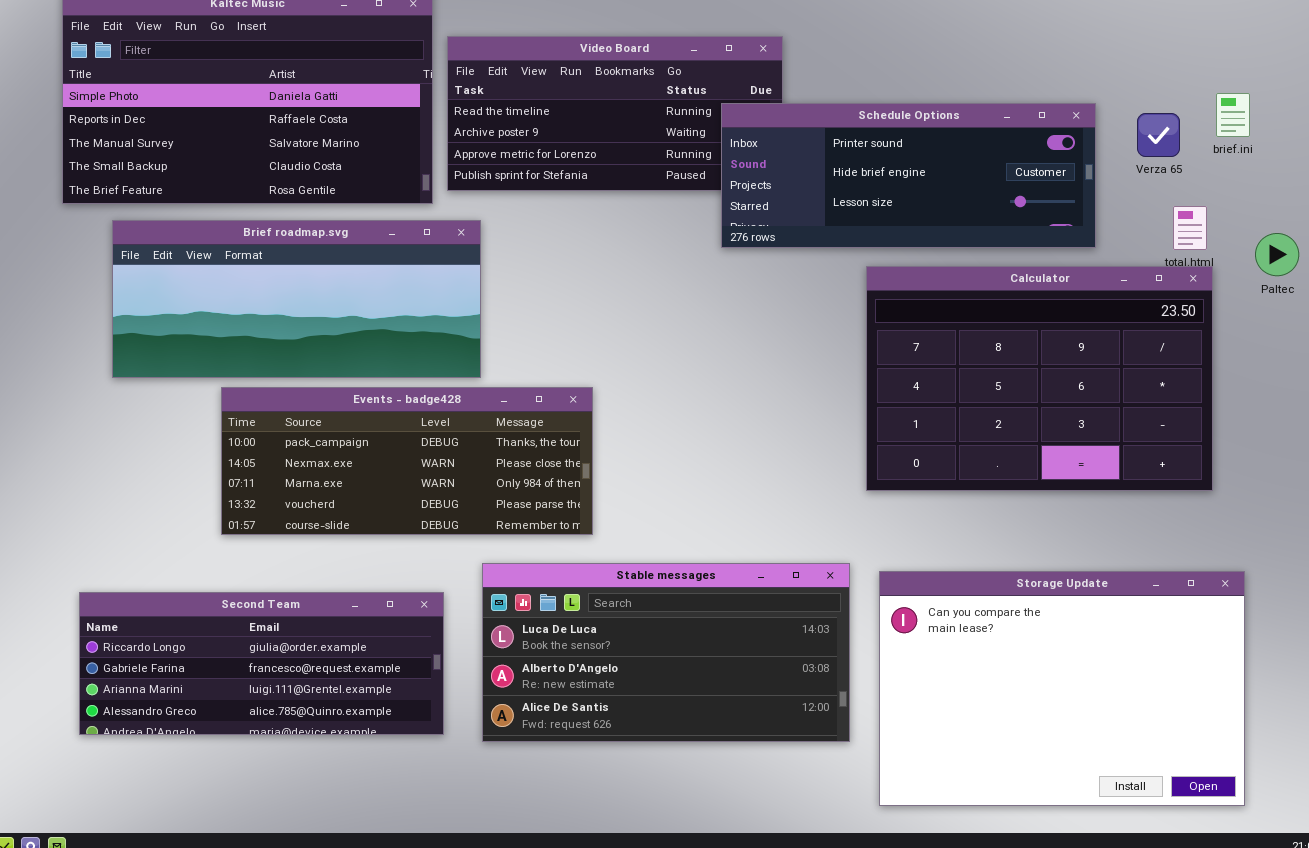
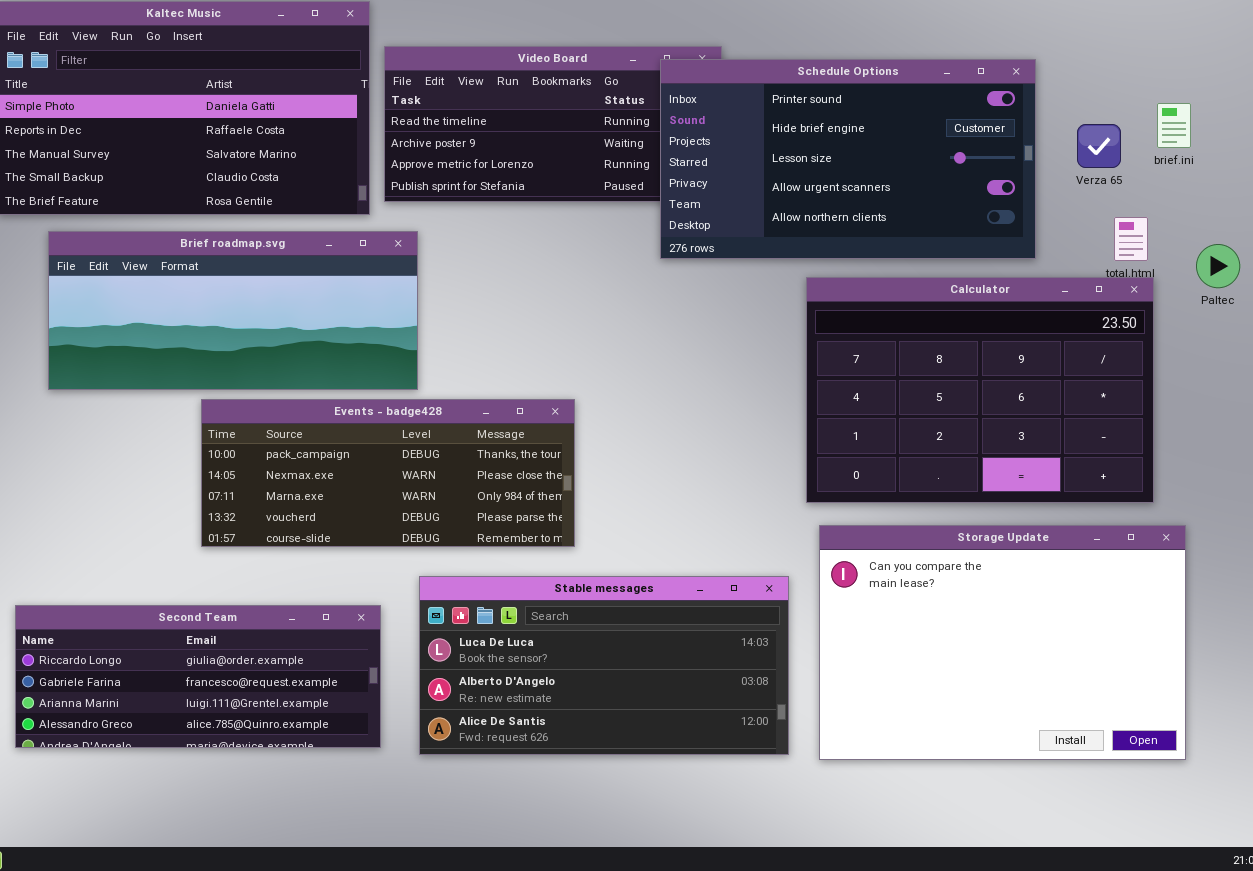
Schedule Options: [721,103,1096,248] -> [660,59,1036,259], resized
Events - badge428: [221,387,593,535] -> [201,399,575,547], moved
Storage Update: [879,571,1245,806] -> [819,525,1186,760], moved

